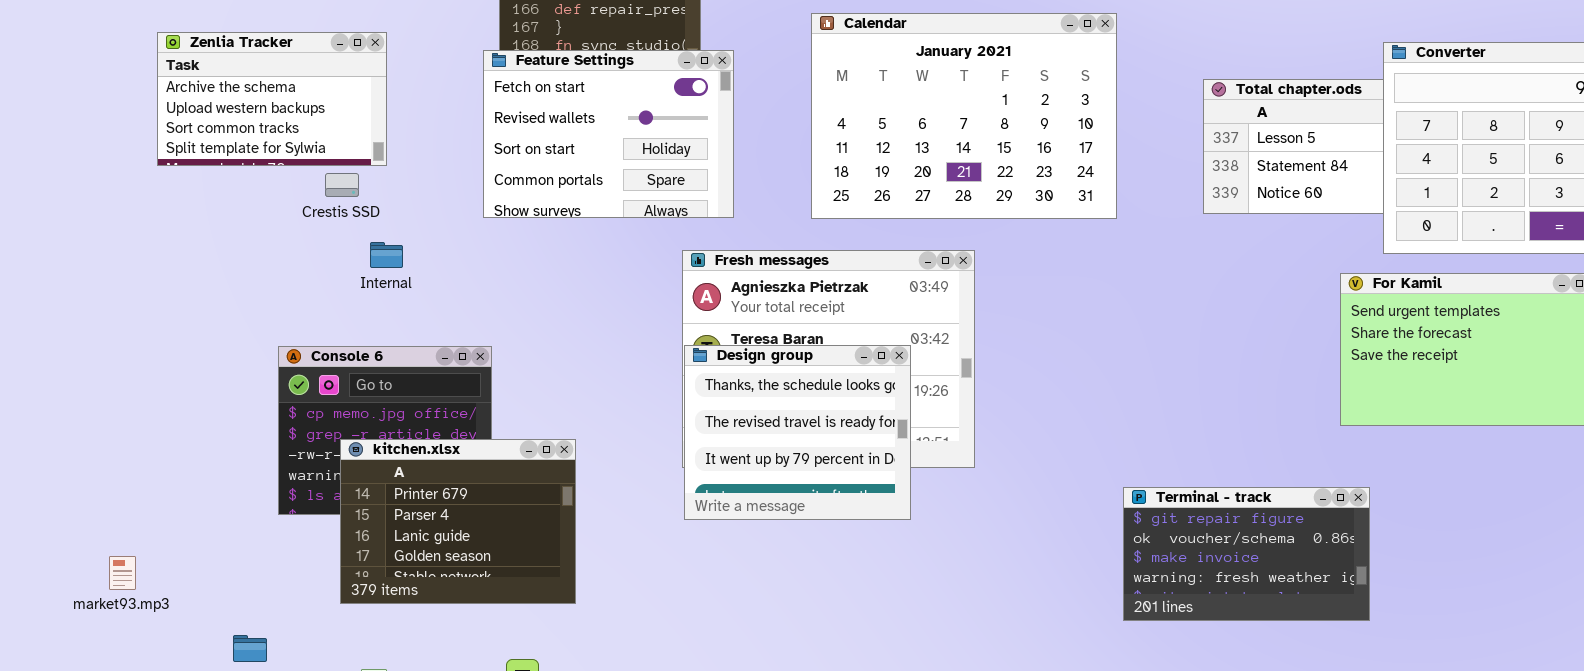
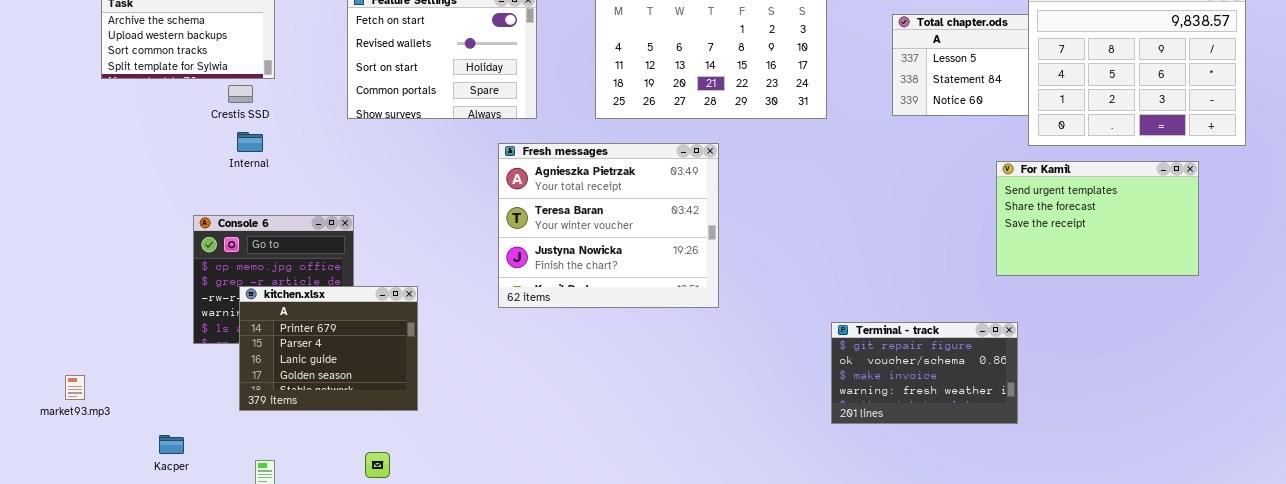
Internal: [370,242,403,268] -> [237,132,263,152], moved
Design group: [684,345,911,520] -> none, closed

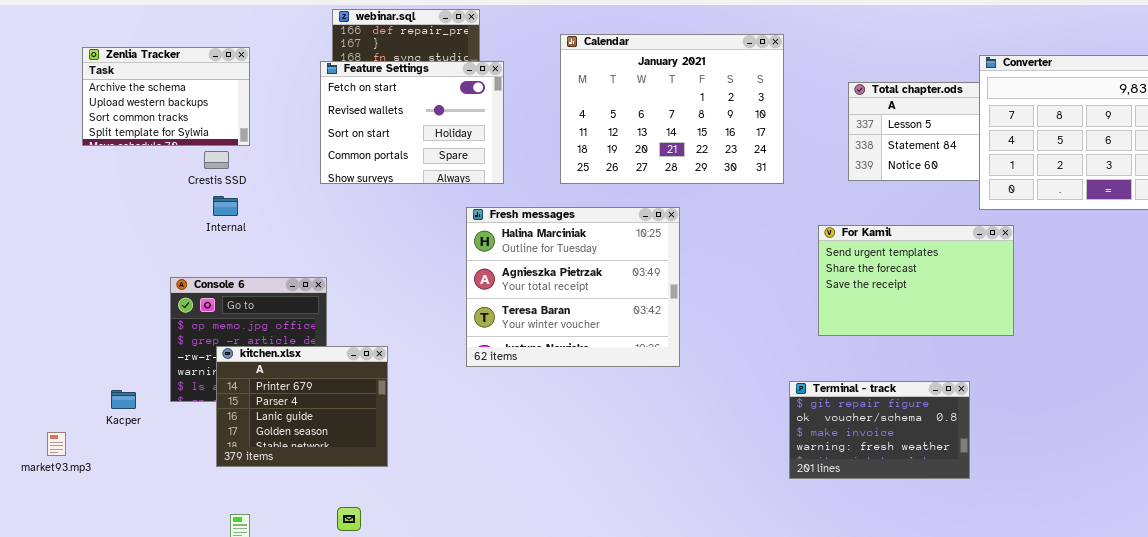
Fresh messages: [498,143,719,308] -> [466,207,680,367], scrolled up 1 row
For Kamil: [996,161,1199,276] -> [818,225,1014,336], moved
Kacper: [159,435,184,454] -> [111,390,136,409], moved

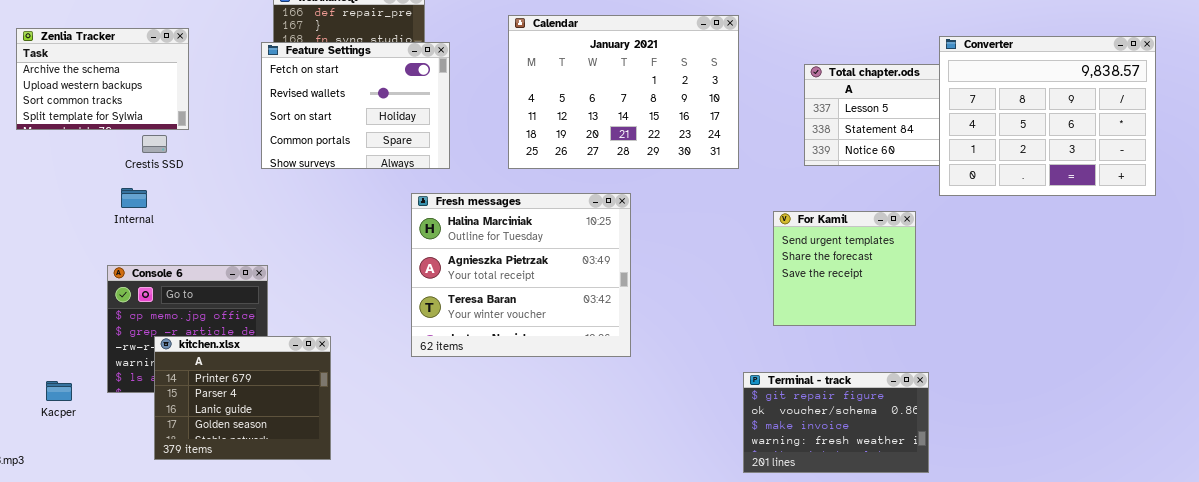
Internal: [213,196,238,216] -> [121,188,147,208], moved
For Kamil: [818,225,1014,336] -> [773,211,916,326], resized

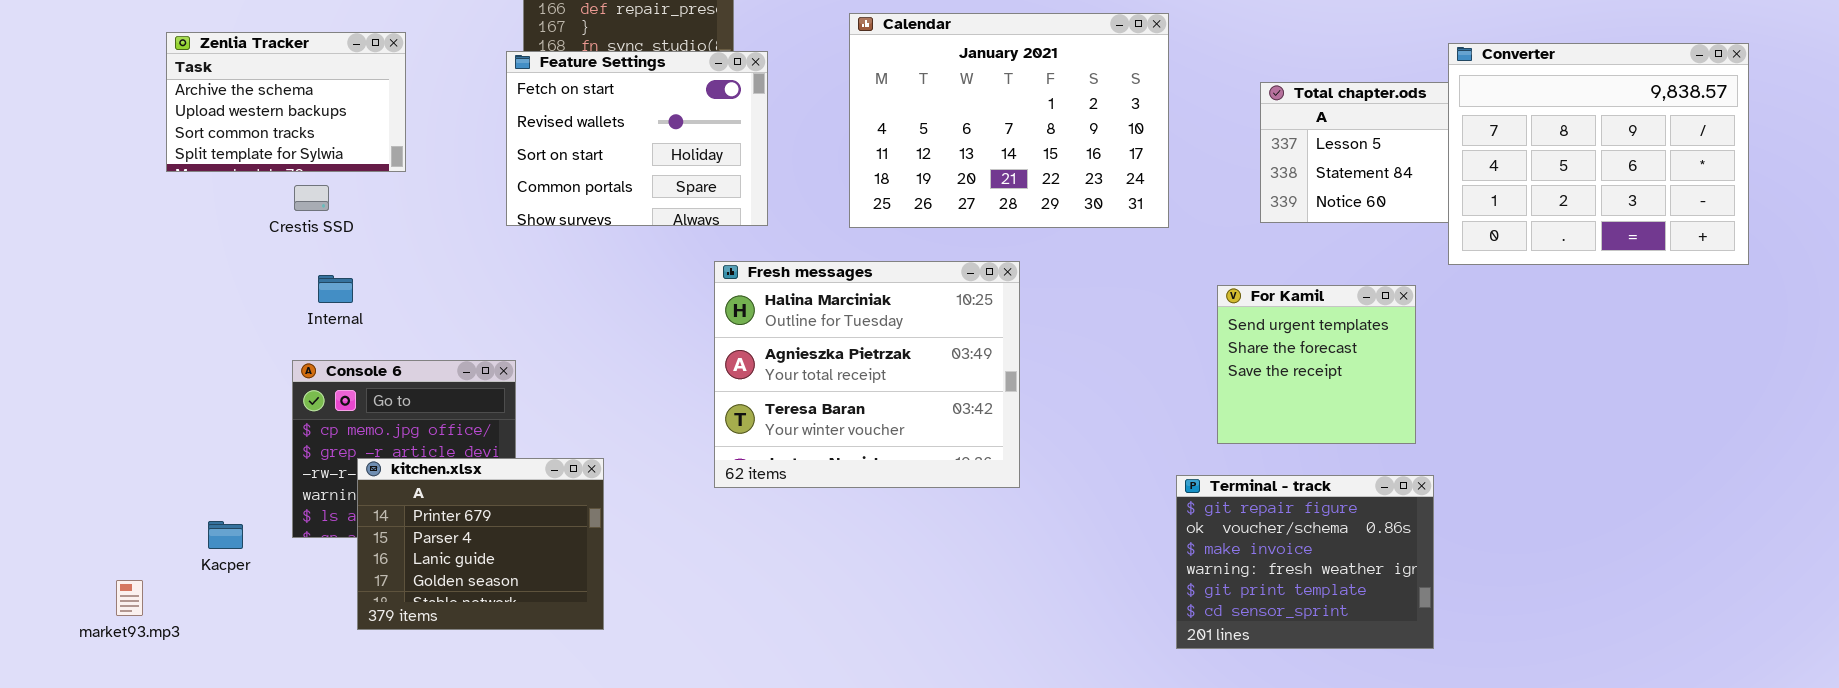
Crestis SSD: [142,135,167,153] -> [294,185,329,211], moved
Internal: [121,188,147,208] -> [318,275,353,303], moved
Terminal - track: [743,372,929,473] -> [1176,475,1434,649], resized

